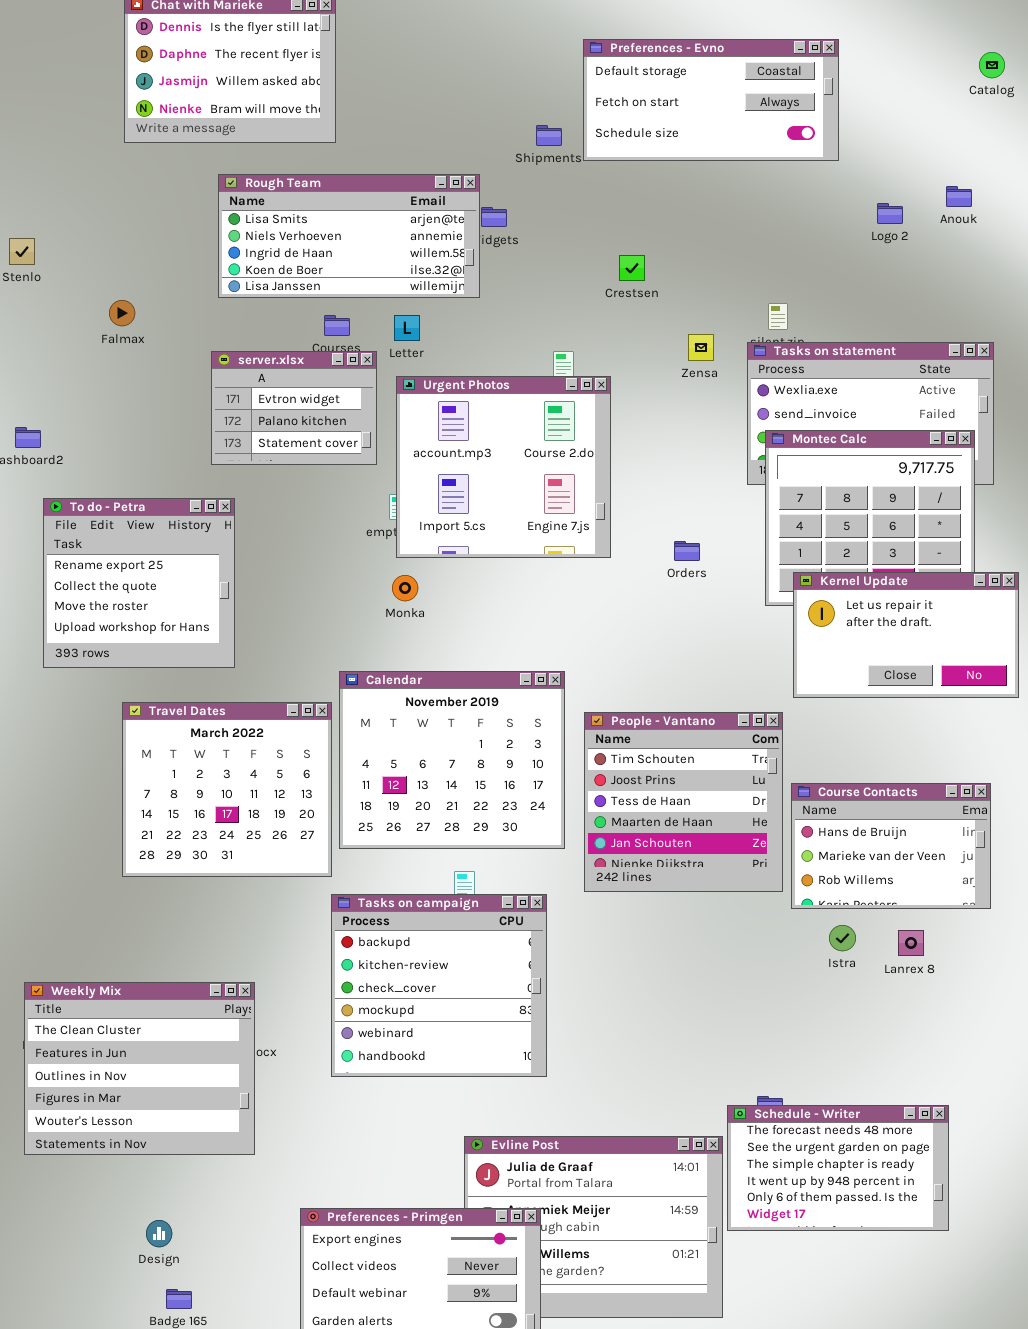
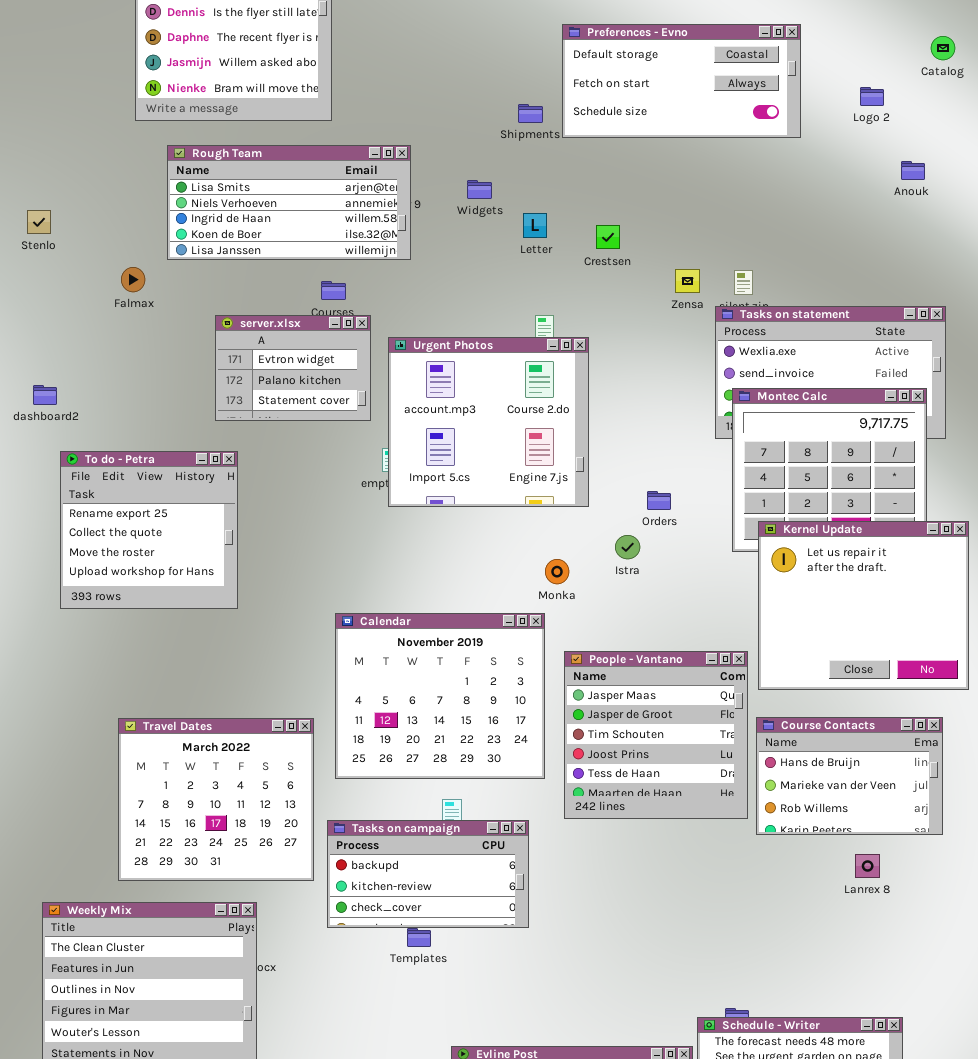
Rough Team: [218,174,480,298] -> [167,145,411,260], moved
Logo 2: [877,203,903,224] -> [860,87,884,106], moved
Letter: [394,315,420,341] -> [523,213,547,238], moved
Zensa: [688,334,714,361] -> [675,269,700,293], moved
Kernel Update: [793,572,1019,698] -> [758,521,969,690], resized
Monka: [392,575,418,601] -> [545,559,569,584], moved
Travel Dates: [122,702,332,877] -> [118,718,314,881], moved
People - Vantano: [584,712,783,892] -> [564,651,748,819], scrolled up 2 rows
Tasks on campaign: [331,894,547,1077] -> [327,820,529,928], resized
Istra: [829,925,856,951] -> [615,535,640,559], moved

